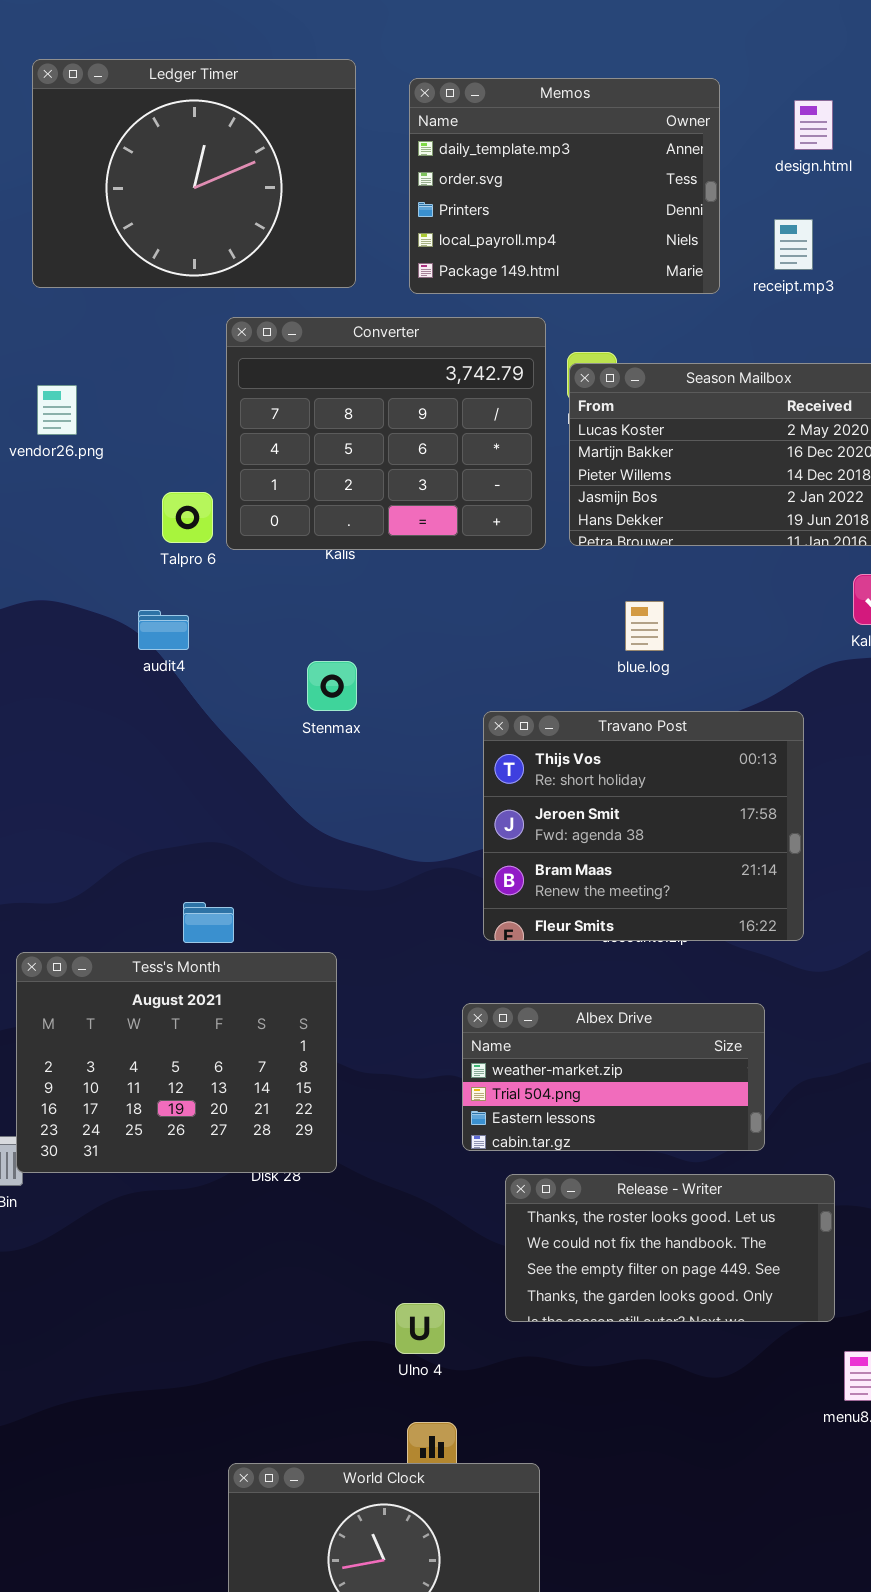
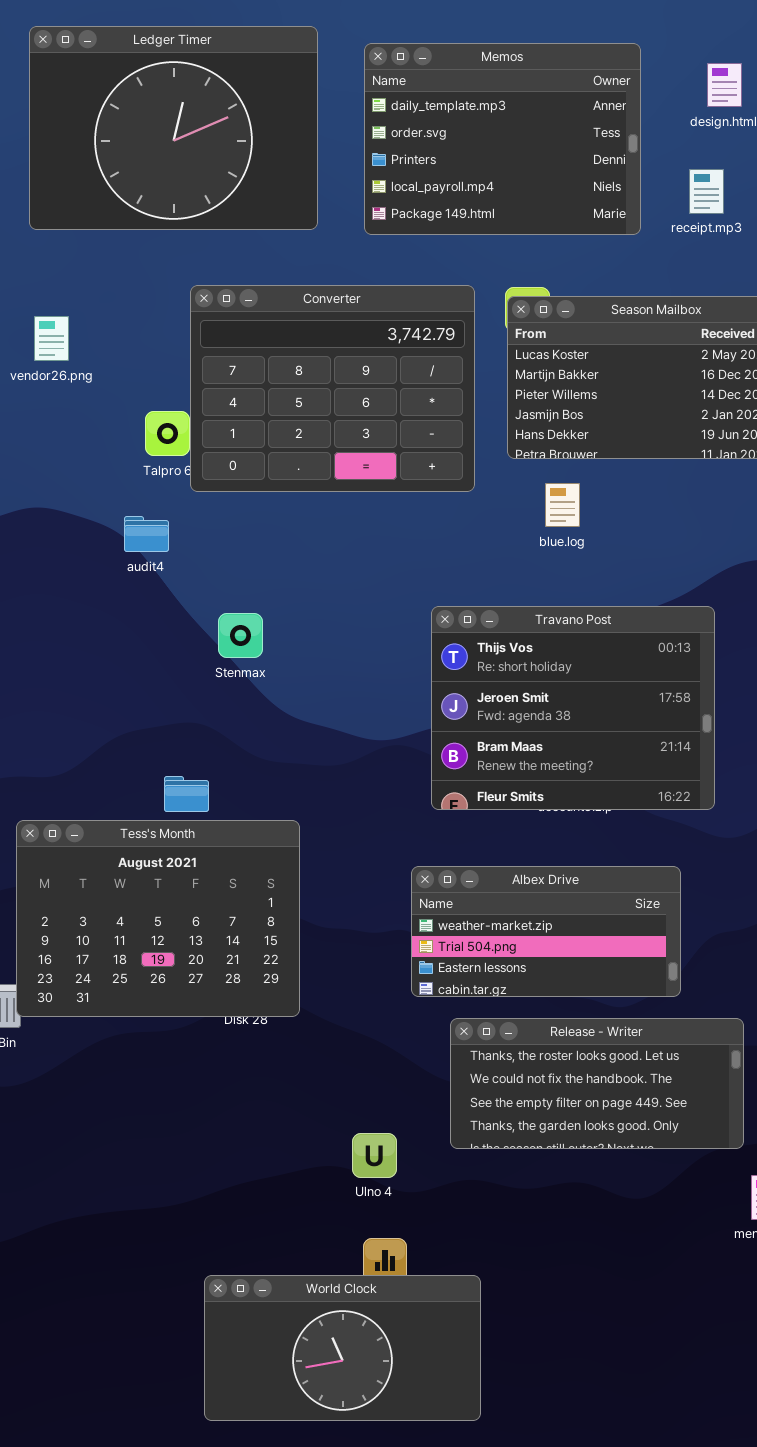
Converter: [226,317,546,550] -> [190,285,475,492], moved
blue.log: [625,601,664,651] -> [545,483,580,527], moved
Stenmax: [307,661,357,711] -> [218,613,263,658], moved

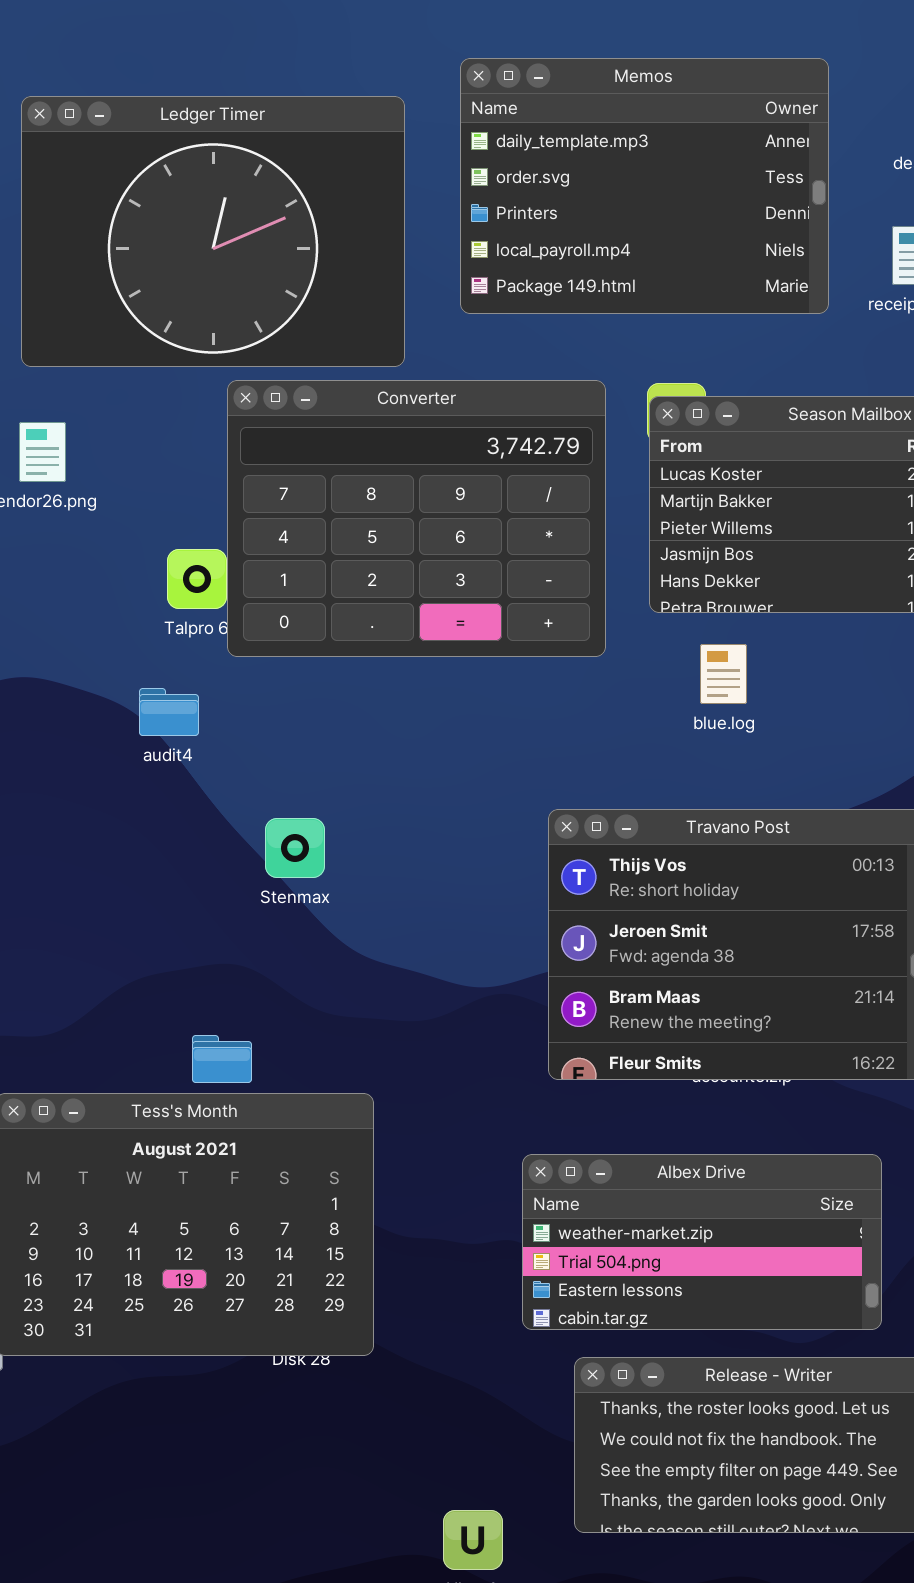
Ledger Timer: [29,26,318,230] -> [21,96,405,367], moved

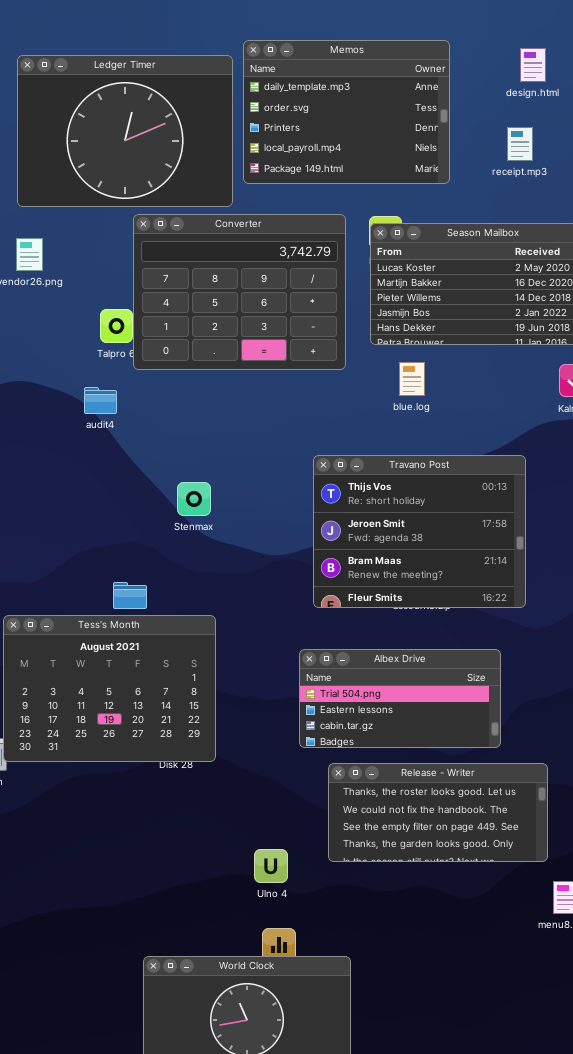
Memos: [460,58,829,314] -> [243,40,450,184], moved
Stenmax: [265,818,325,878] -> [177,482,211,516], moved
Albex Drive: [522,1154,882,1330] -> [299,649,501,748], scrolled down 1 row

